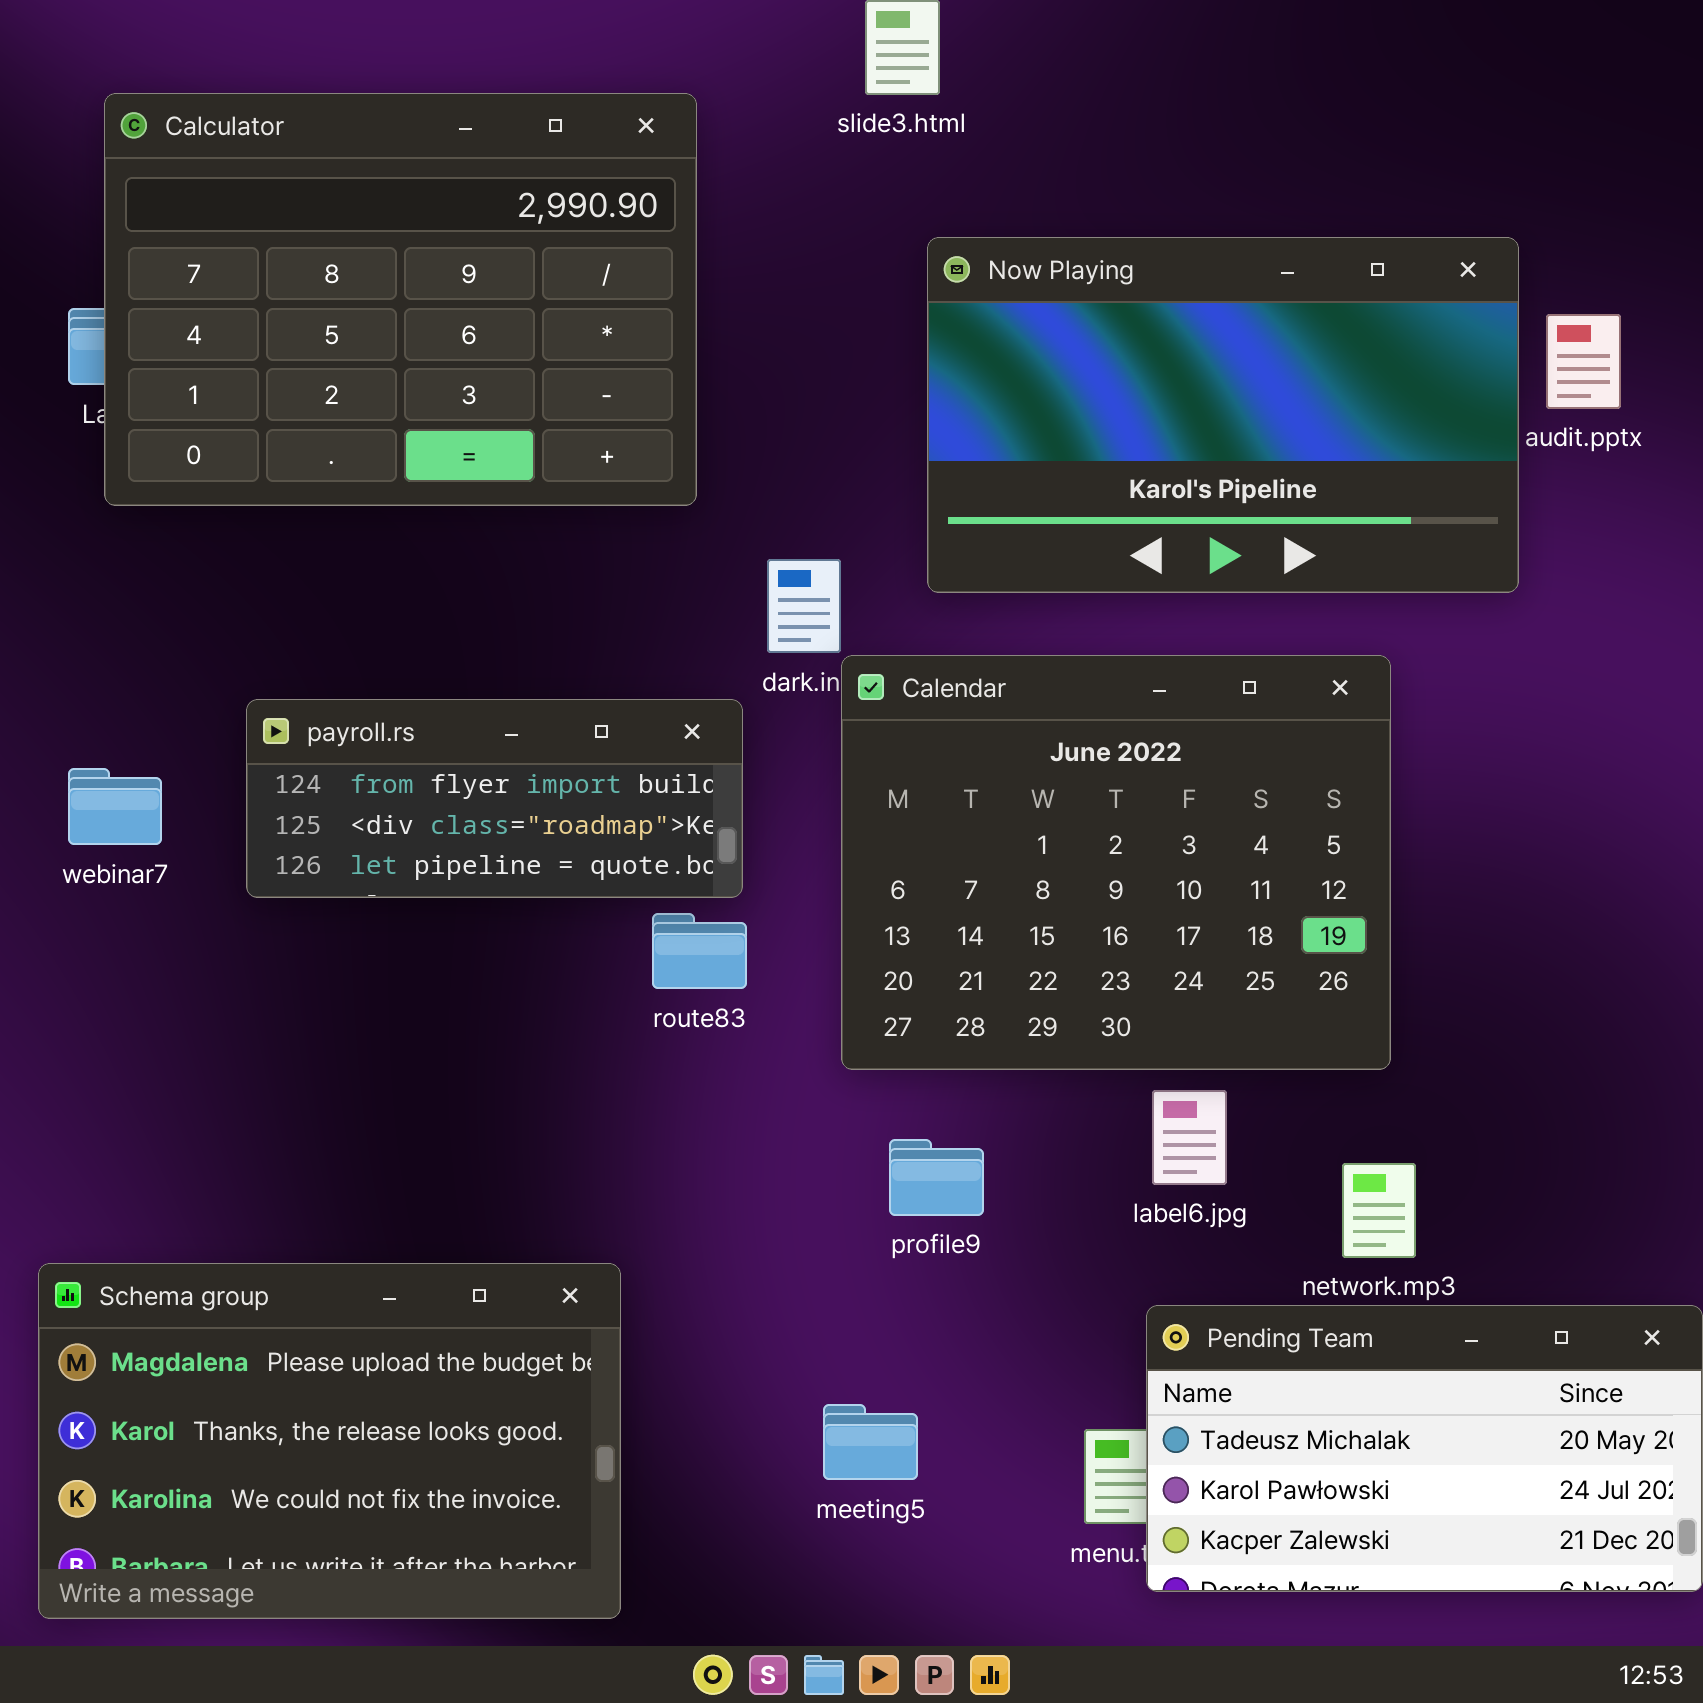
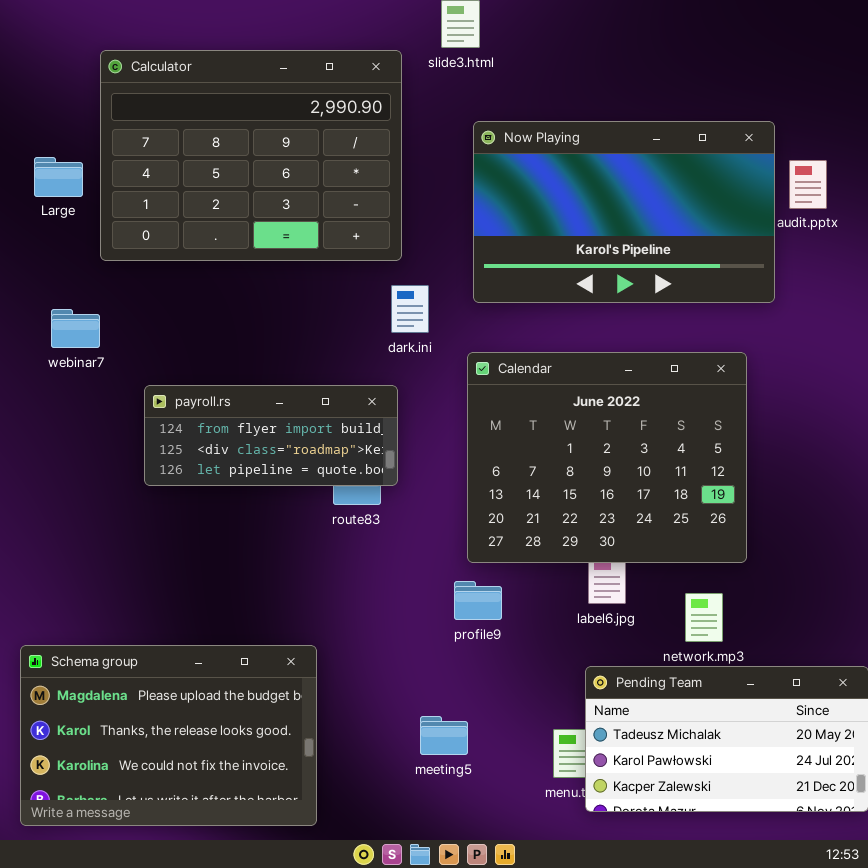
Calculator: [104,93,697,506] -> [100,50,402,261], moved
Calendar: [841,655,1391,1070] -> [467,352,747,563], moved
payroll.rs: [246,699,743,898] -> [144,385,398,486], moved
webinar7: [68,768,162,845] -> [51,309,100,348], moved

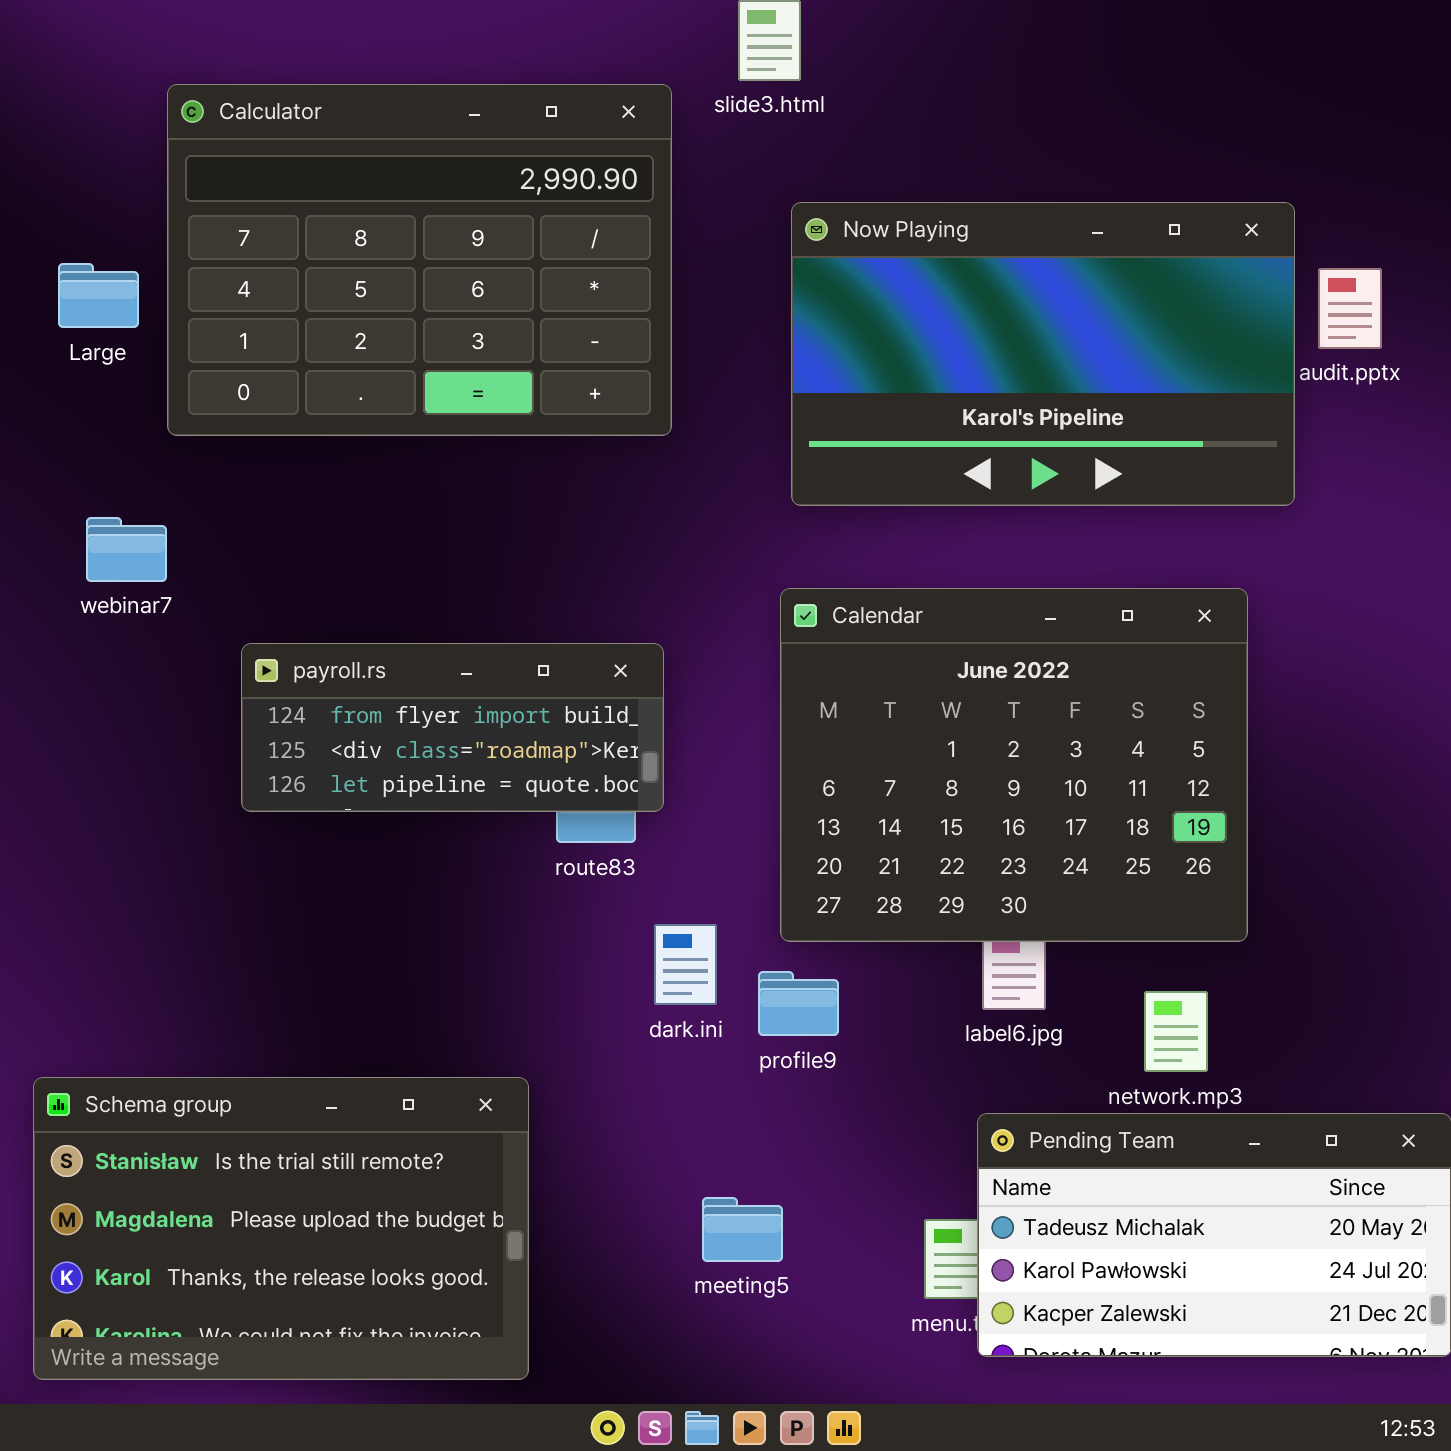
dark.ini: [391,285,429,333] -> [654,924,717,1005], moved
Schema group: [20,645,317,826] -> [33,1077,529,1380], scrolled up 1 row

